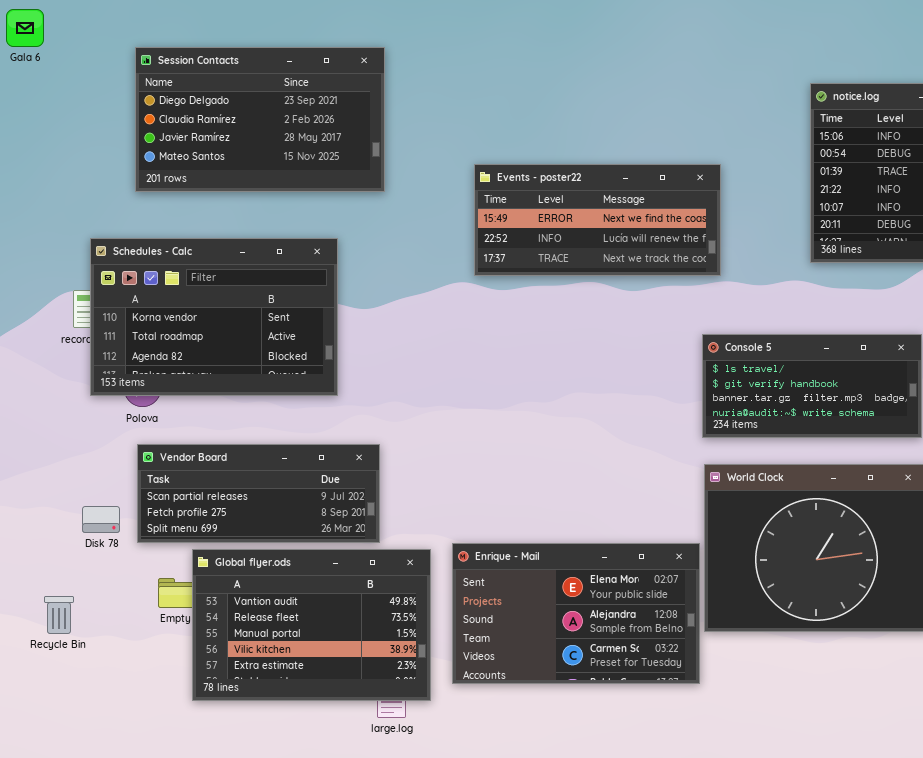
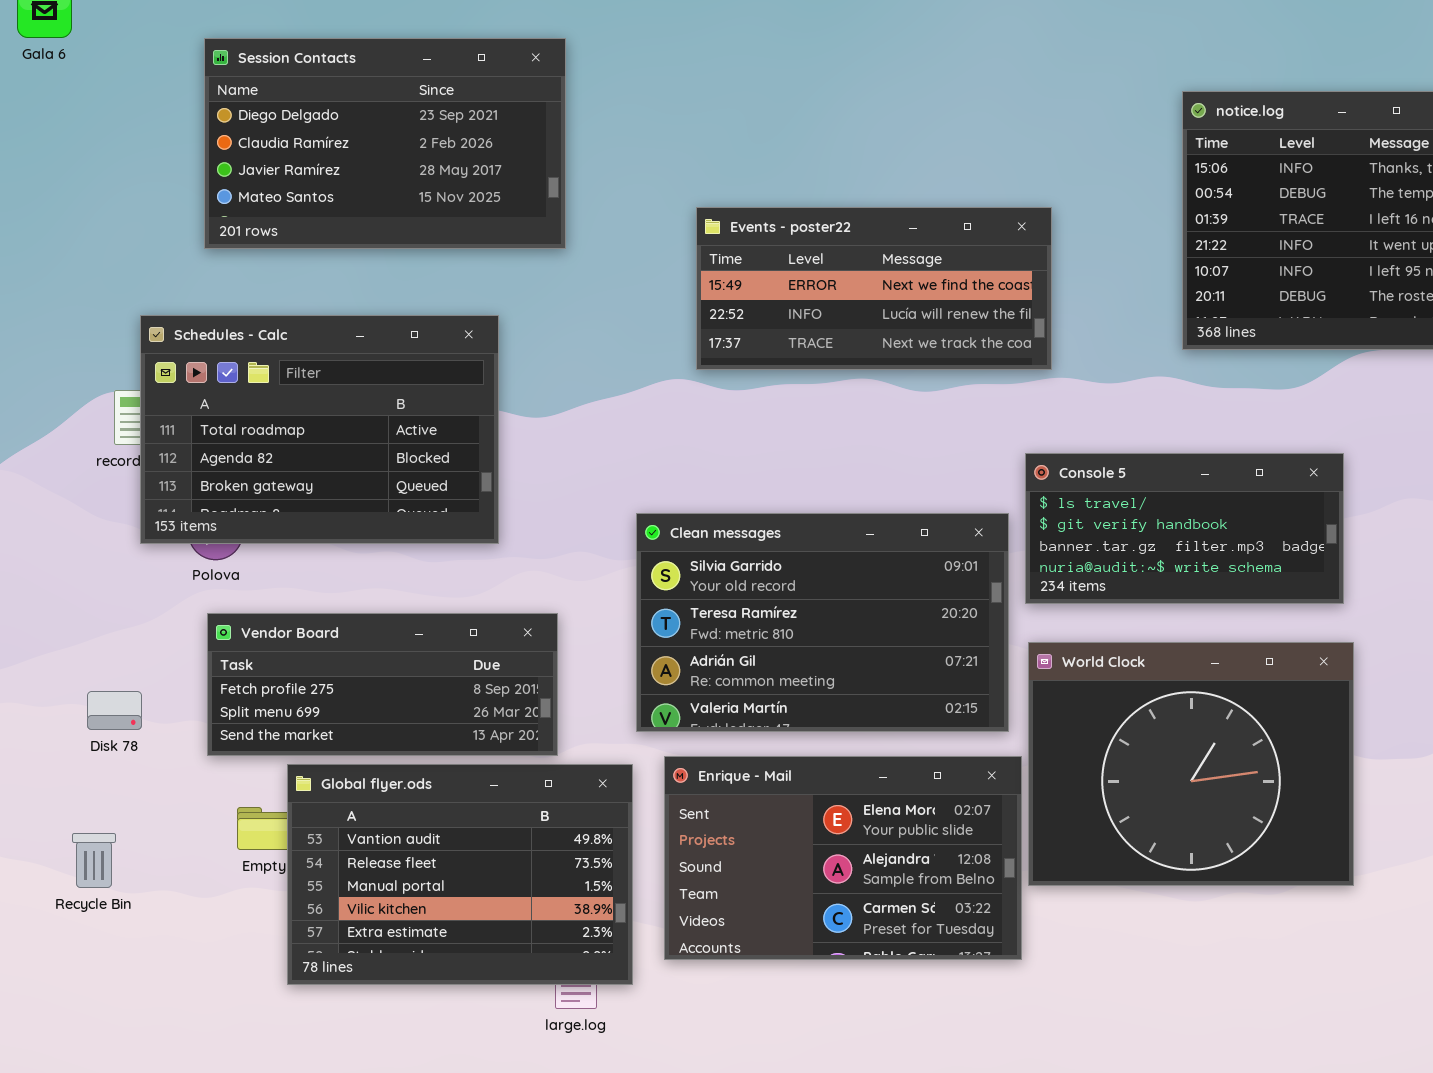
Schedules - Calc: [90,238,338,396] -> [140,315,499,544], scrolled down 1 row
Clean messages: none -> [636,513,1009,732], opened
Vendor Board: [137,444,380,543] -> [207,613,558,756], scrolled down 1 row
Disk 78: [82,506,120,533] -> [87,691,142,730], moved

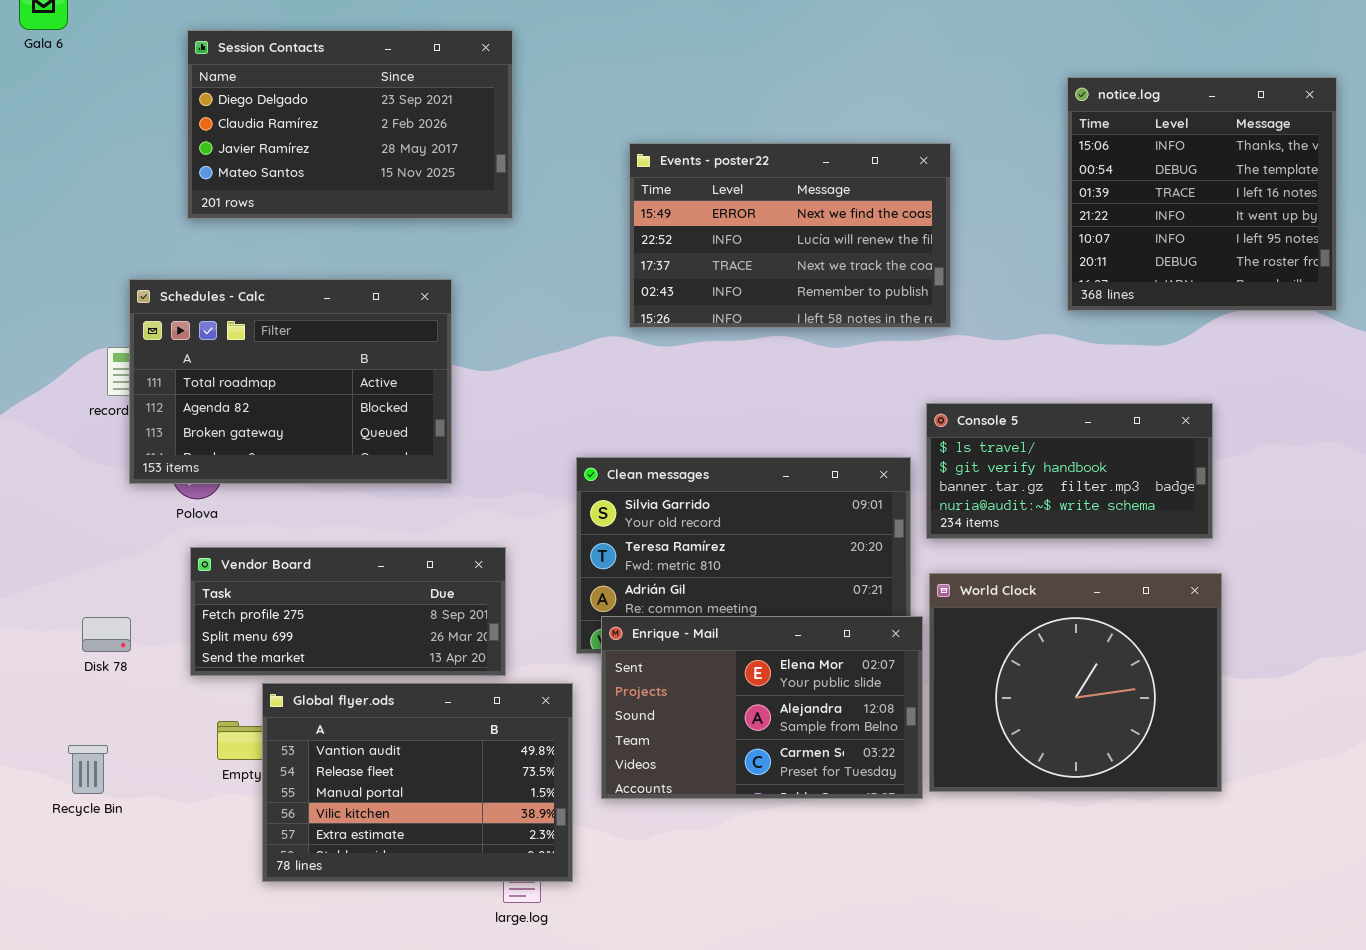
Events - poster22: [696,207,1052,370] -> [629,143,951,328], resized
Enrique - Mail: [664,756,1022,960] -> [601,616,923,799], moved

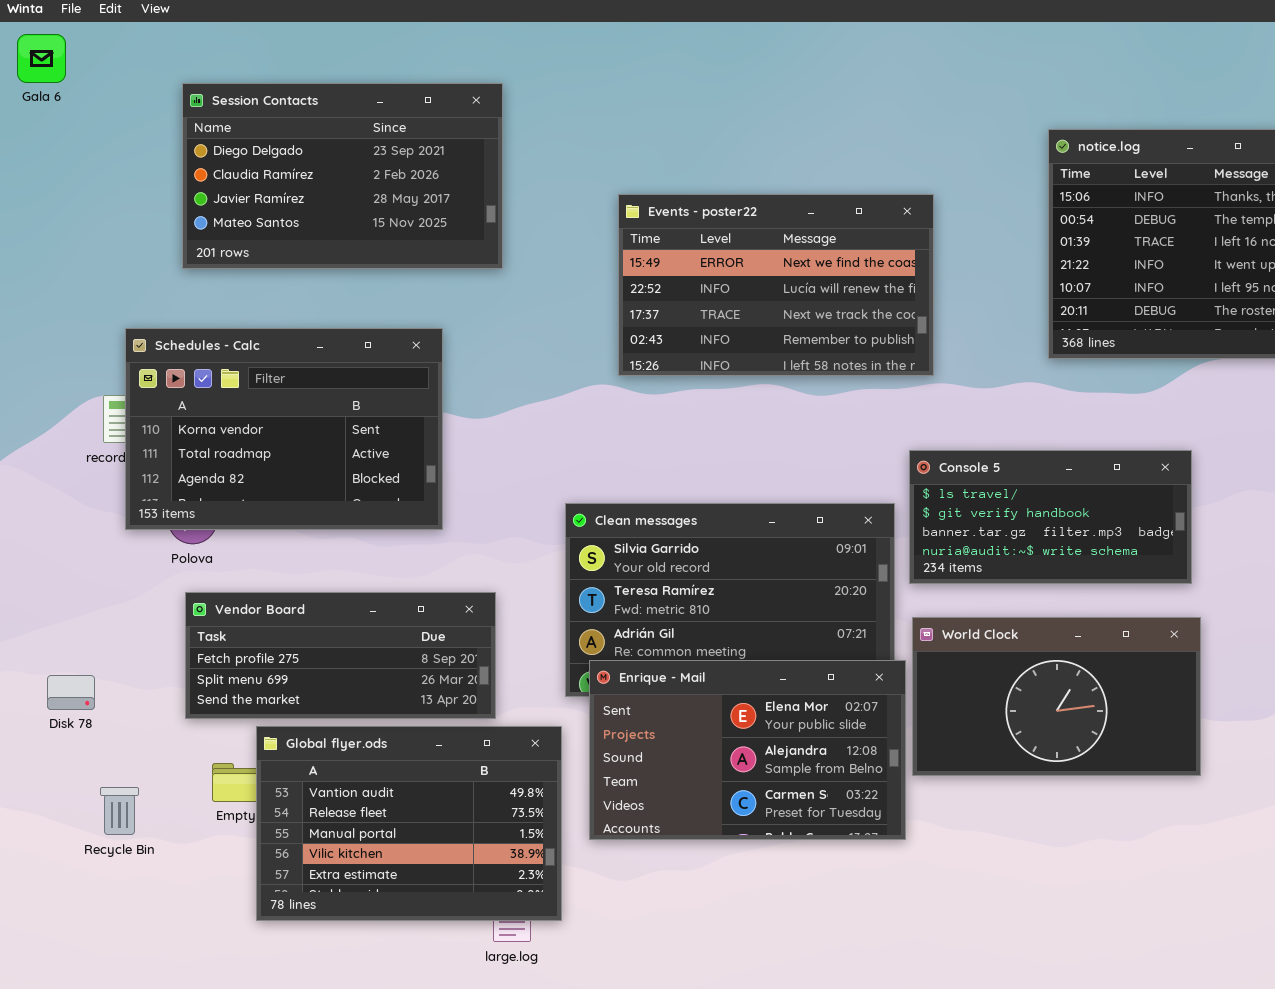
Schedules - Calc: [129,279,452,484] -> [125,328,443,530], scrolled up 1 row
World Clock: [929,573,1222,792] -> [912,617,1201,776], resized
Disk 78: [82,617,131,652] -> [47,675,95,710], moved
Recycle Bin: [68,745,108,794] -> [100,787,139,835], moved

